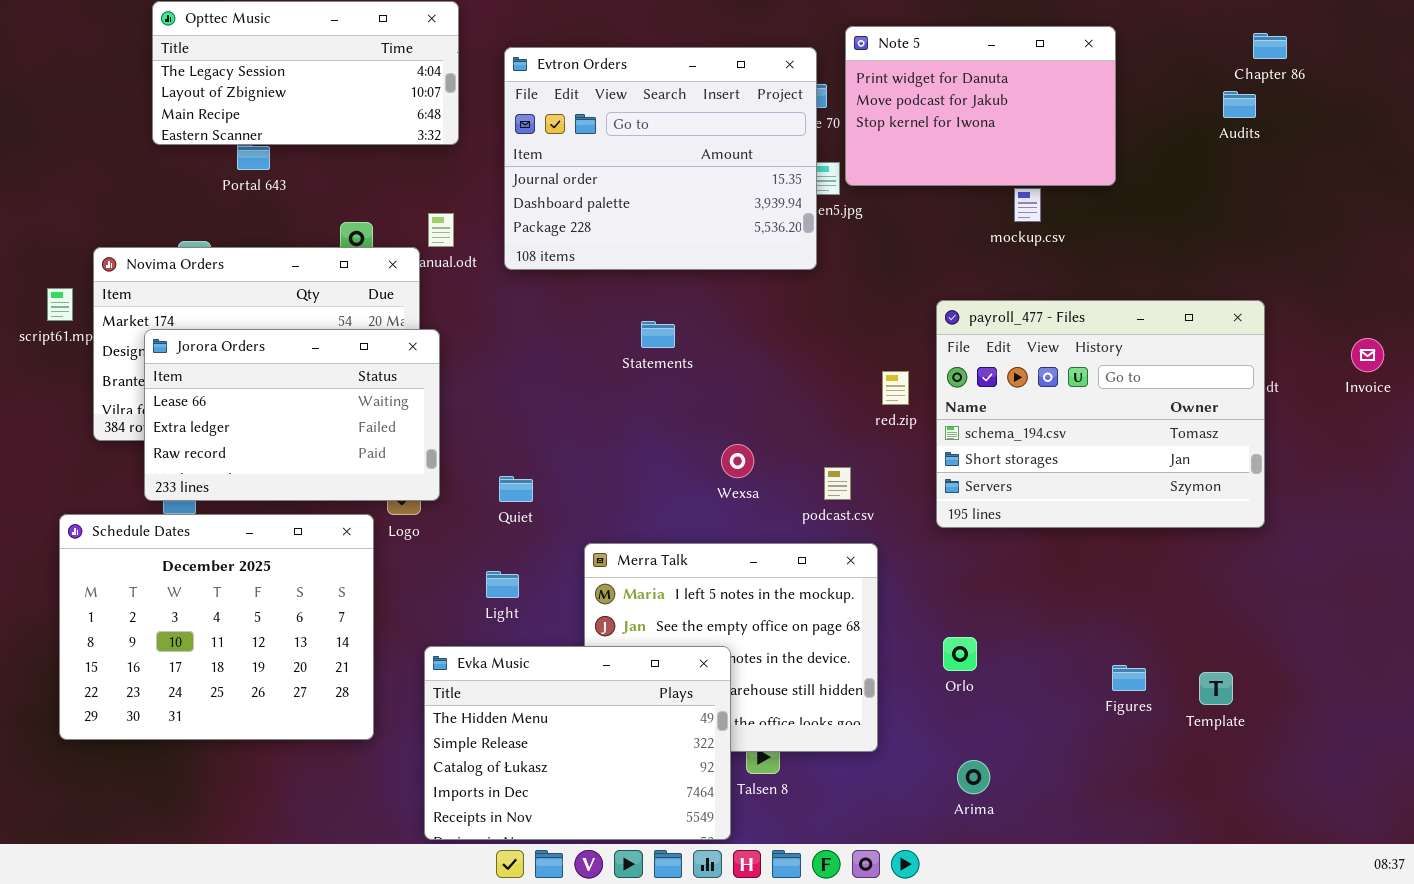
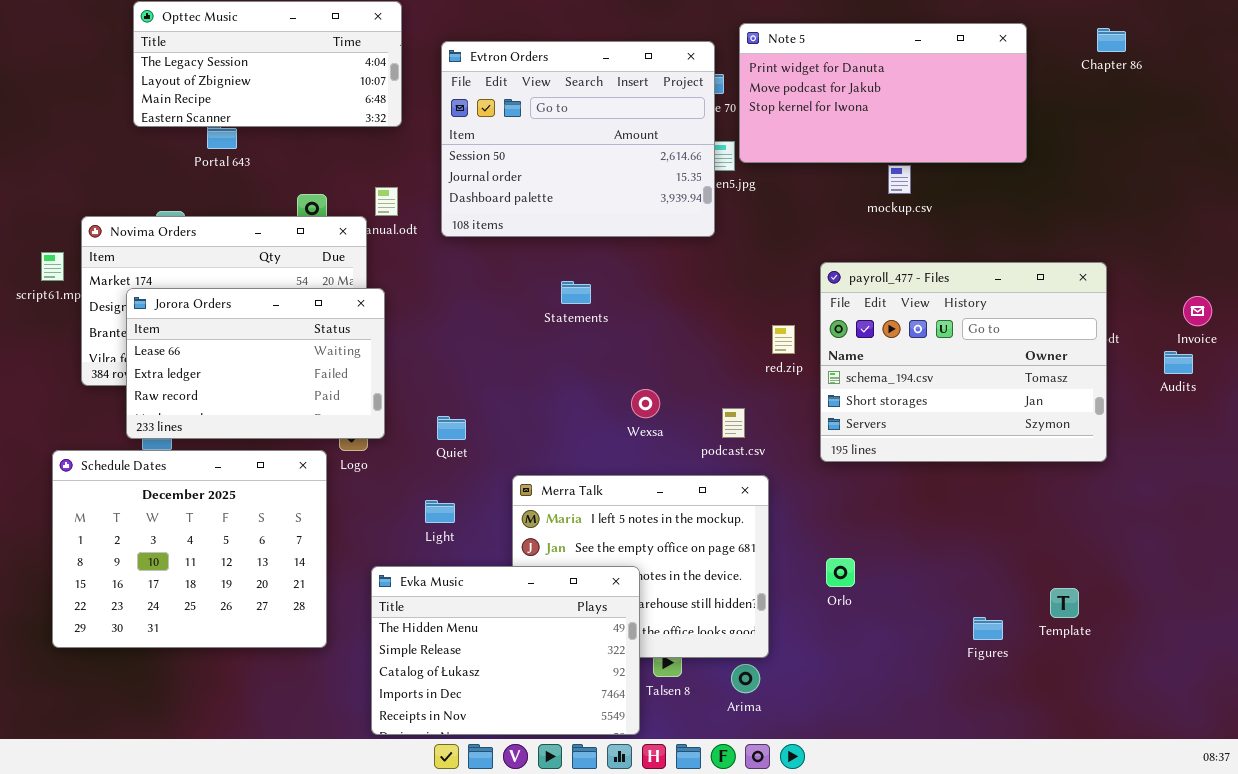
Note 5: [845,26,1116,186] -> [739,23,1027,163], resized
Evtron Orders: [504,47,817,270] -> [441,41,715,237], scrolled up 1 row
Audits: [1223,91,1256,118] -> [1164,351,1193,374], moved
Figures: [1112,665,1146,691] -> [973,617,1003,640], moved
Arima: [957,760,990,794] -> [731,664,760,693], moved

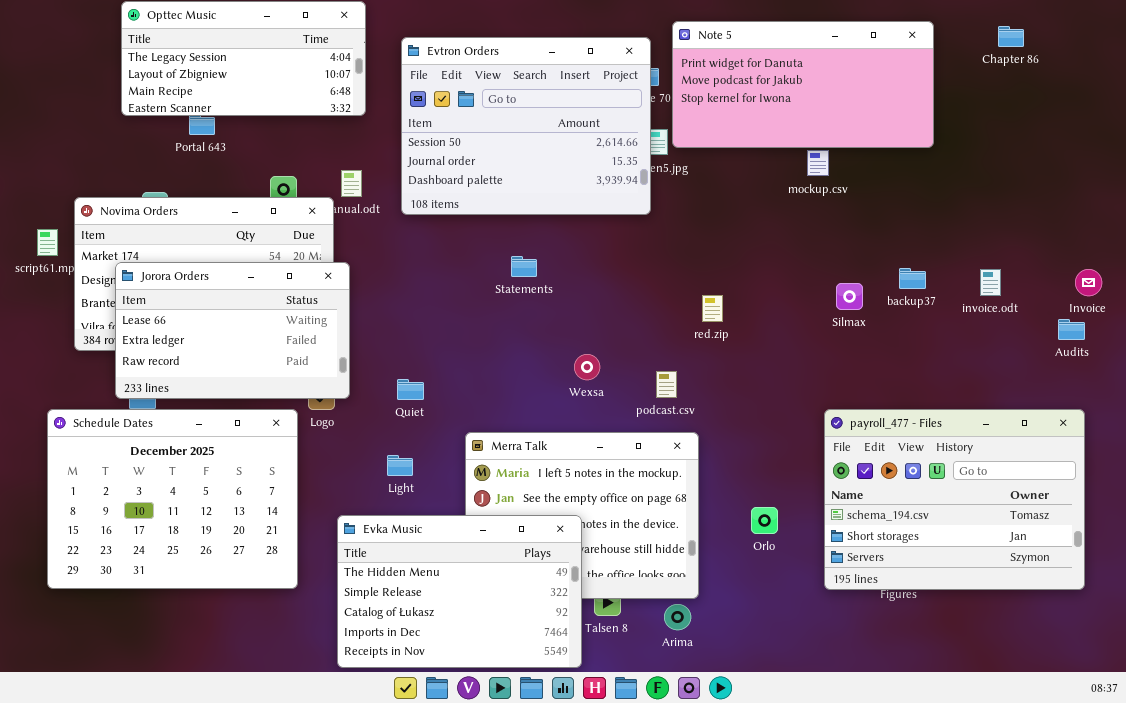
payroll_477 - Files: [820,262,1107,462] -> [824,409,1085,590], moved

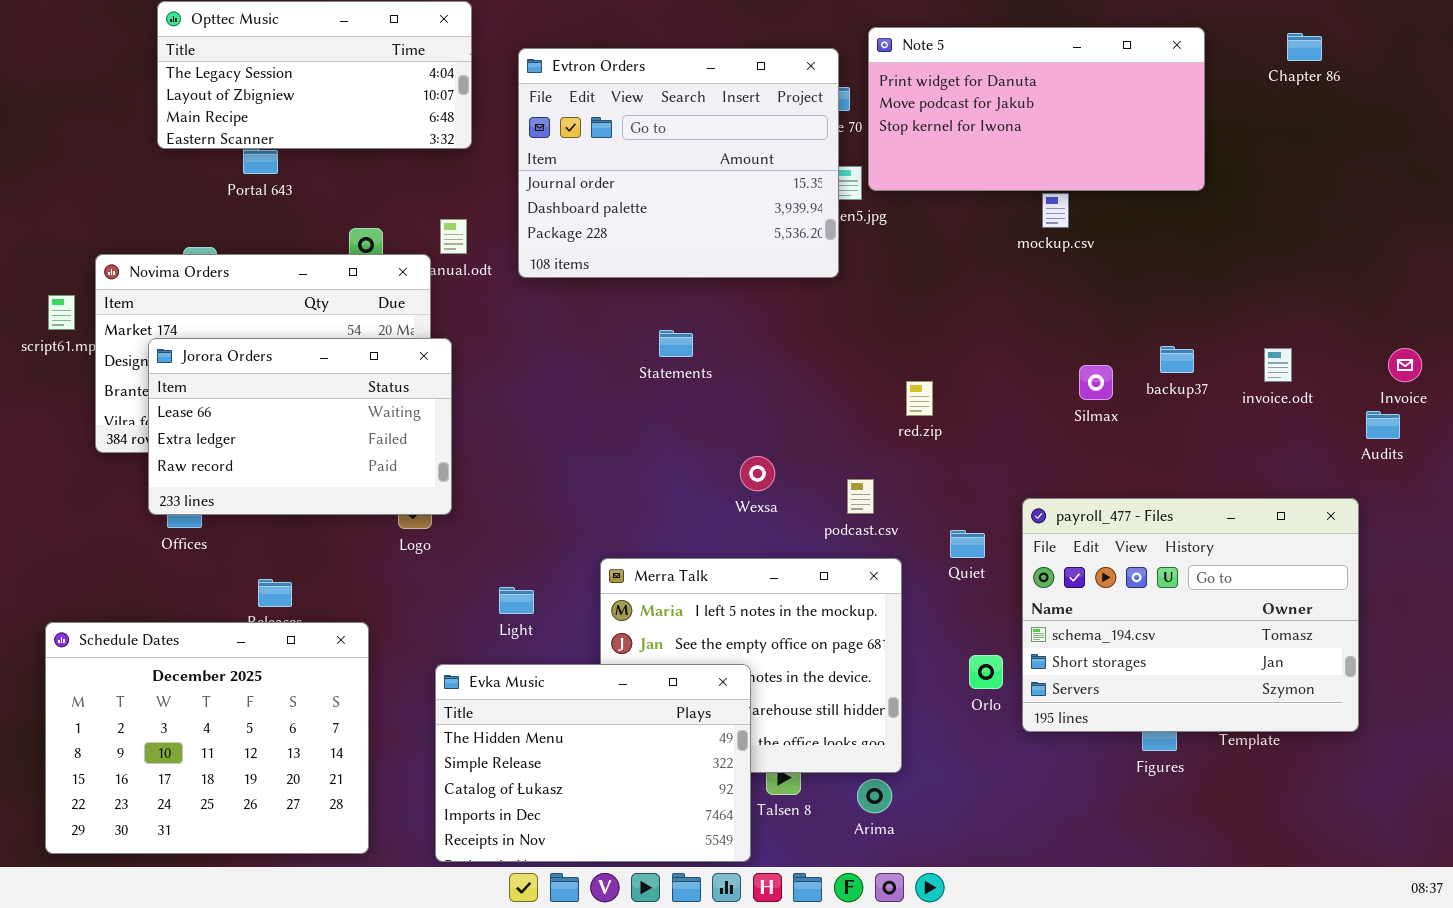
Evtron Orders: [401,37,651,215] -> [518,48,839,278], scrolled down 1 row
Quiet: [397,379,424,400] -> [950,530,985,558], moved
payroll_477 - Files: [824,409,1085,590] -> [1022,498,1359,732], moved
Schedule Dates: [47,409,298,589] -> [45,622,369,854], moved

